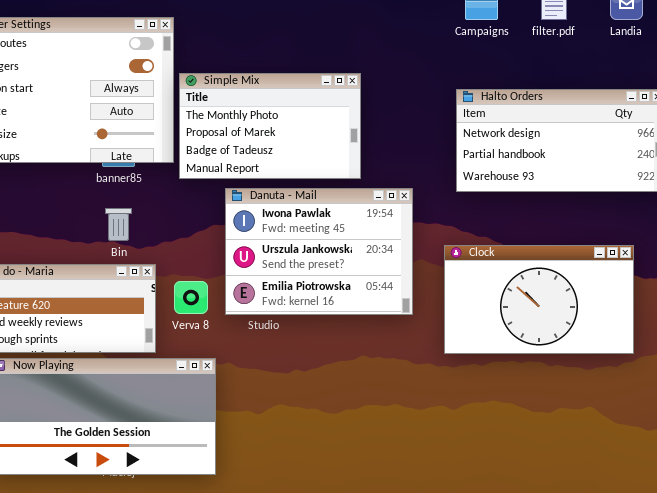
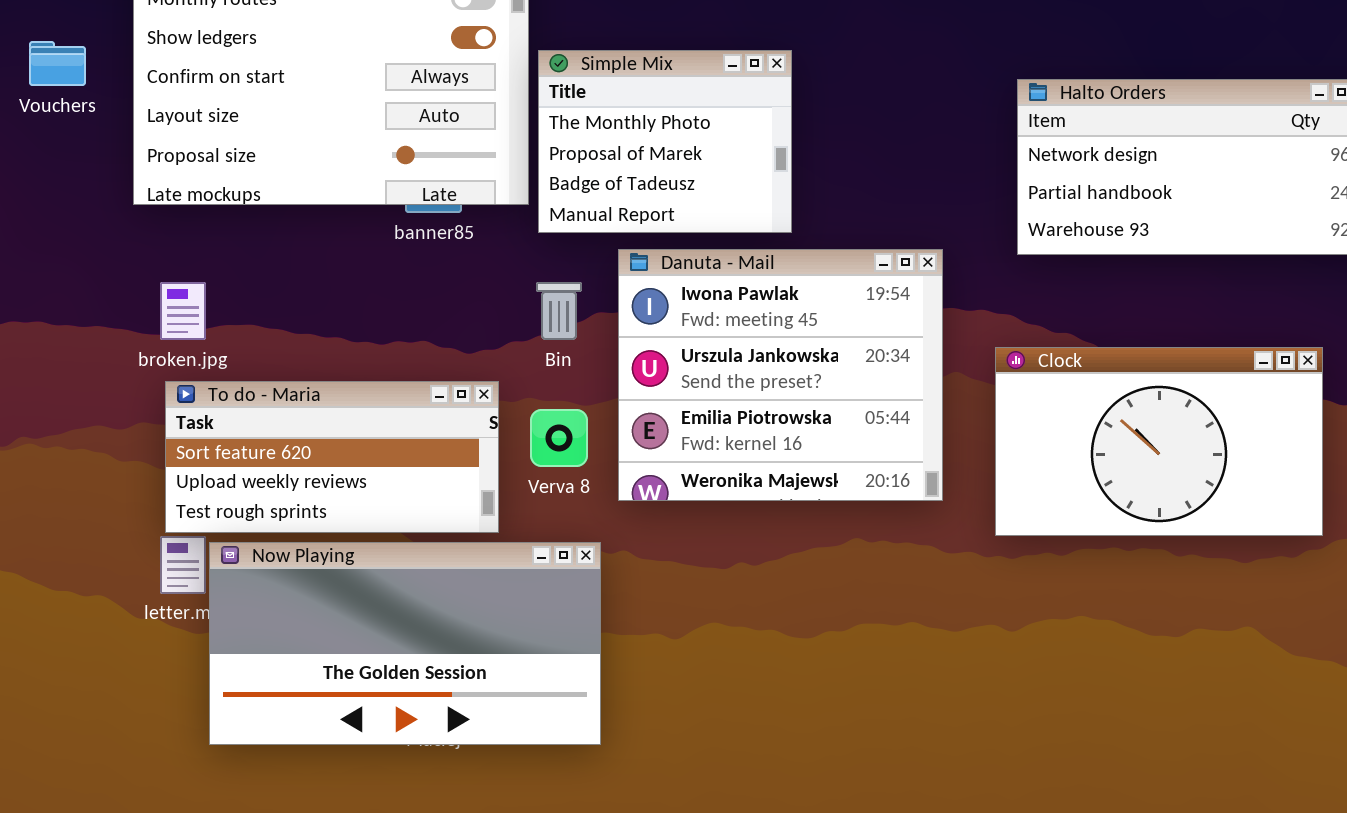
Simple Mix: [179,73,361,179] -> [538,50,792,233], resized
Danuta - Mail: [225,188,413,315] -> [618,249,943,501], resized
Bin: [105,208,132,241] -> [536,282,582,340], moved

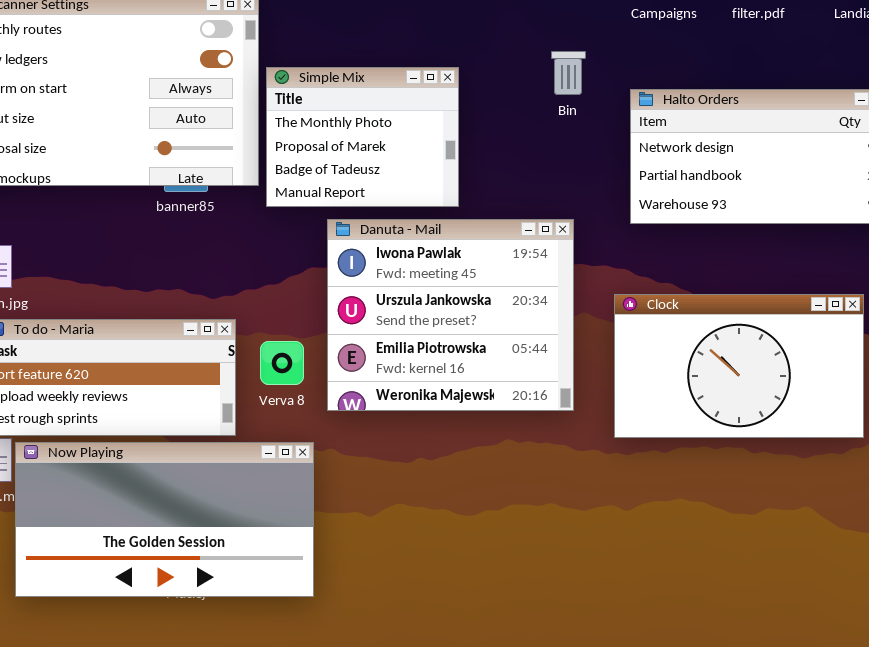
Bin: [536,282,582,340] -> [551,51,586,95], moved

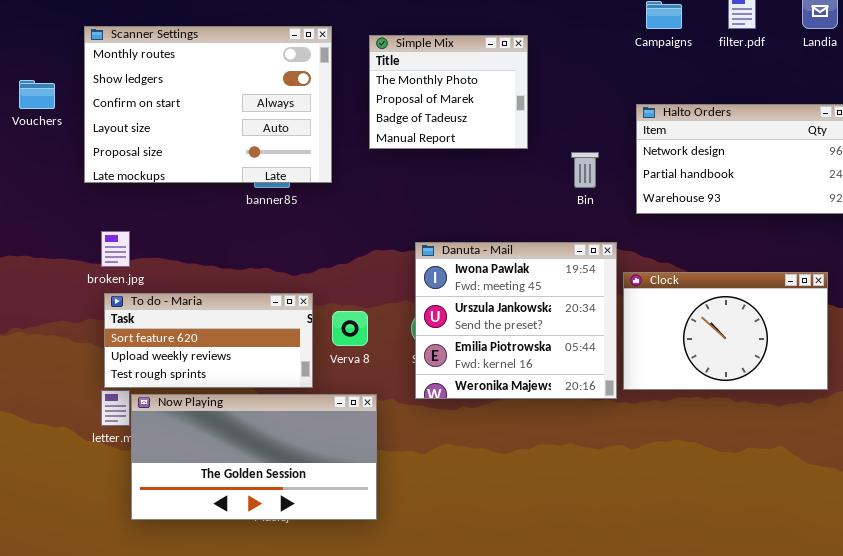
Bin: [551,51,586,95] -> [571,152,599,188], moved
Simple Mix: [266,67,459,207] -> [369,35,528,149], moved
Danuta - Mail: [327,219,574,411] -> [415,242,617,399], moved

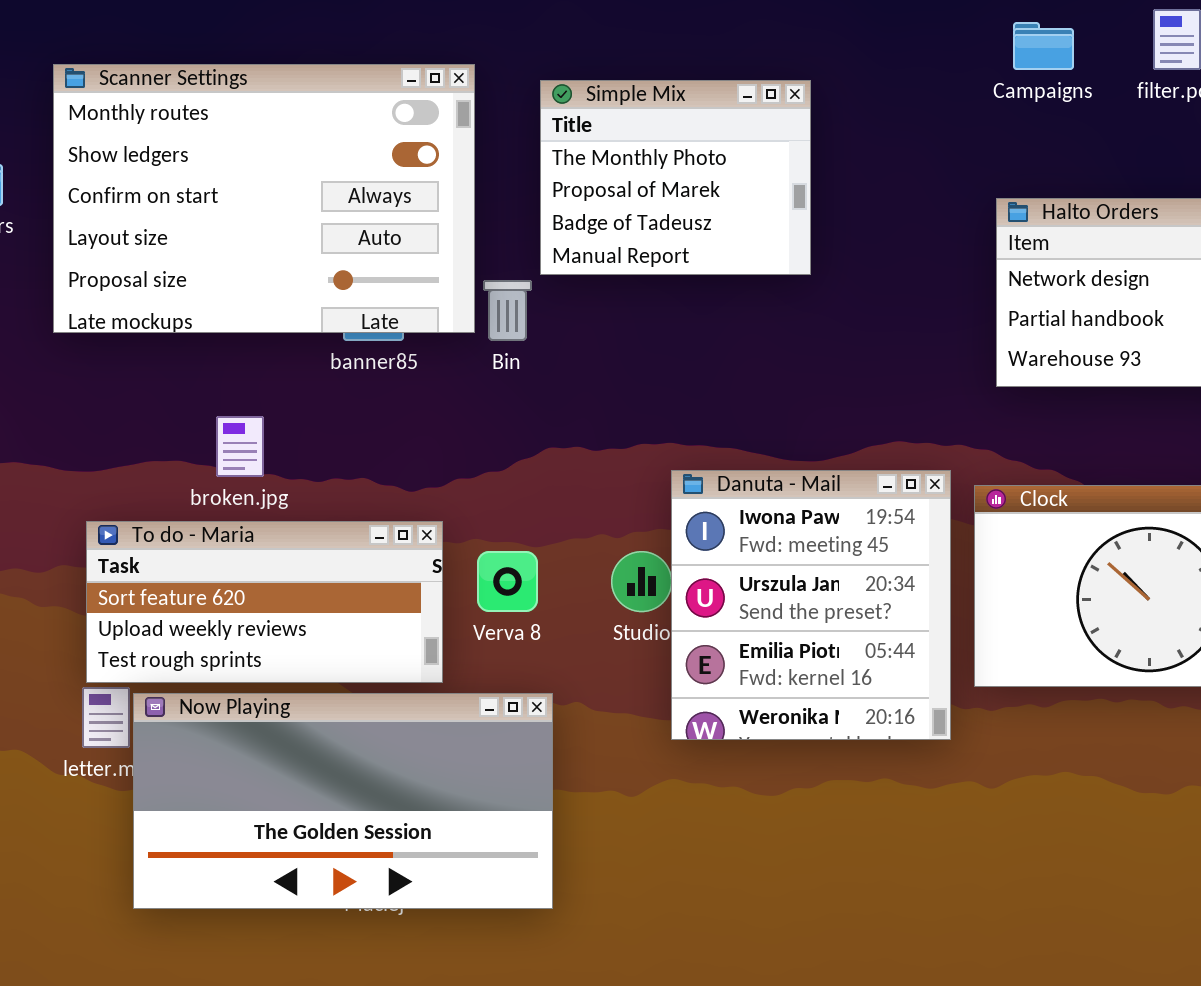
Bin: [571,152,599,188] -> [483,280,532,341], moved
broken.jpg: [101,231,130,267] -> [216,416,264,477], moved
Danuta - Mail: [415,242,617,399] -> [671,470,951,740], moved, resized

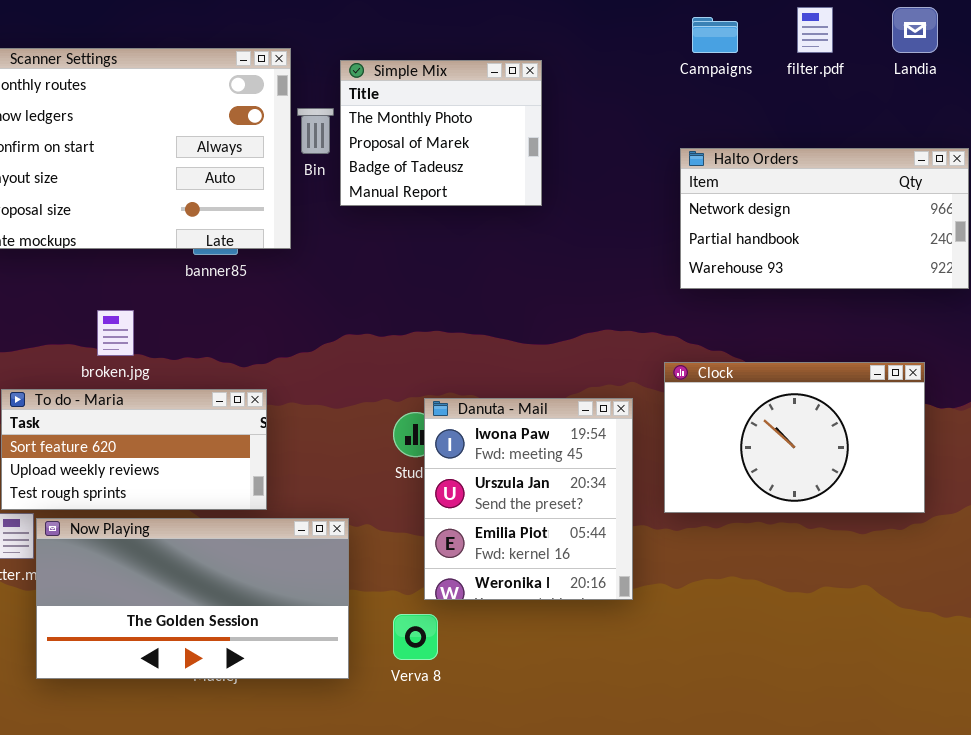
Bin: [483,280,532,341] -> [297,108,334,154], moved
Danuta - Mail: [671,470,951,740] -> [424,398,633,600], moved
Verva 8: [477,551,538,612] -> [393,614,438,660], moved

